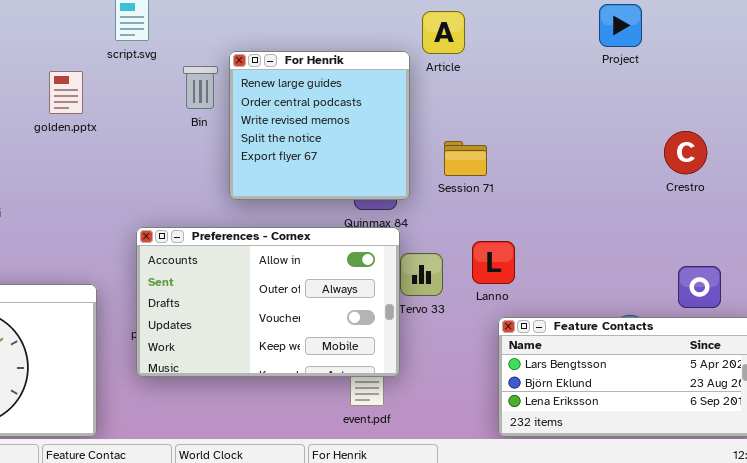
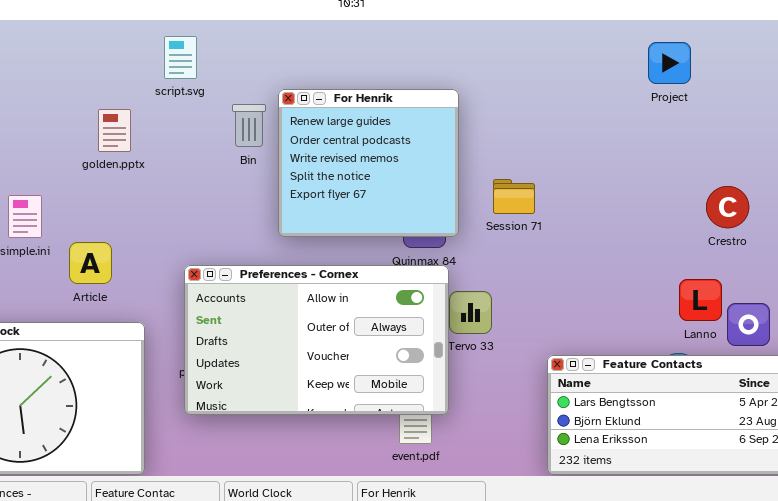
Article: [422,11,465,54] -> [69,242,112,284], moved
Crestro: [664,131,707,174] -> [706,186,749,228], moved
Lanno: [472,241,515,284] -> [679,279,722,321], moved

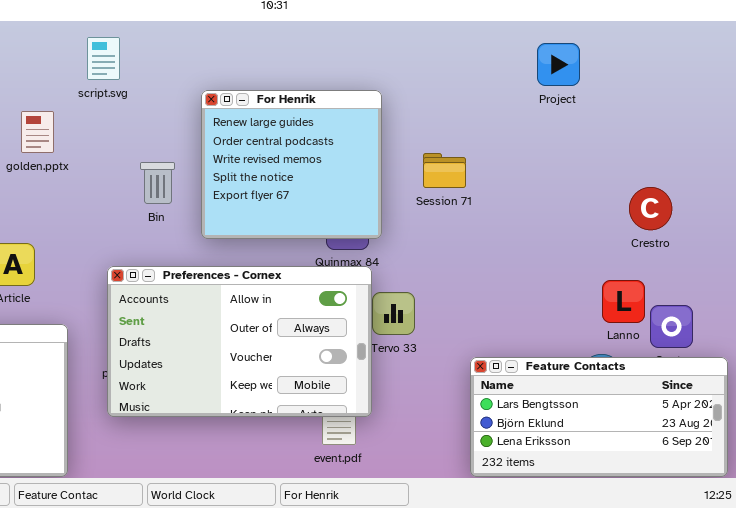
Project: [648,42,691,84] -> [537,43,580,86], moved
Bin: [232,104,266,147] -> [140,162,175,204], moved
Session 71: [493,179,535,214] -> [423,153,466,188], moved

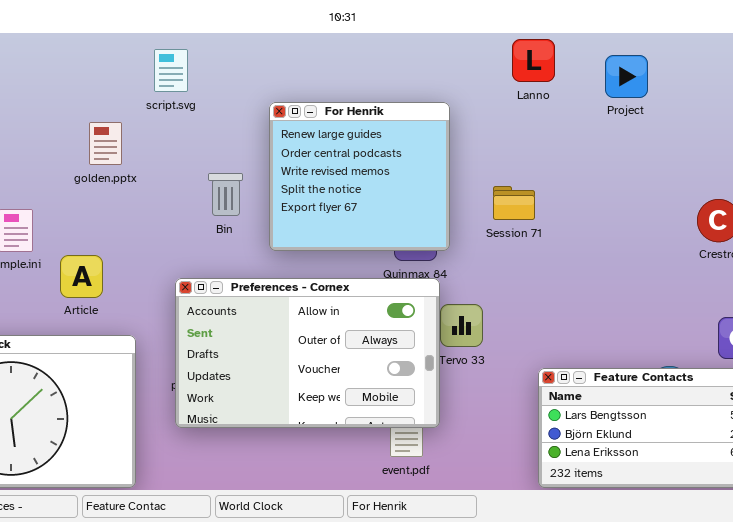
Session 71: [423,153,466,188] -> [493,186,535,220], moved
Lanno: [602,280,645,323] -> [512,39,555,82], moved

